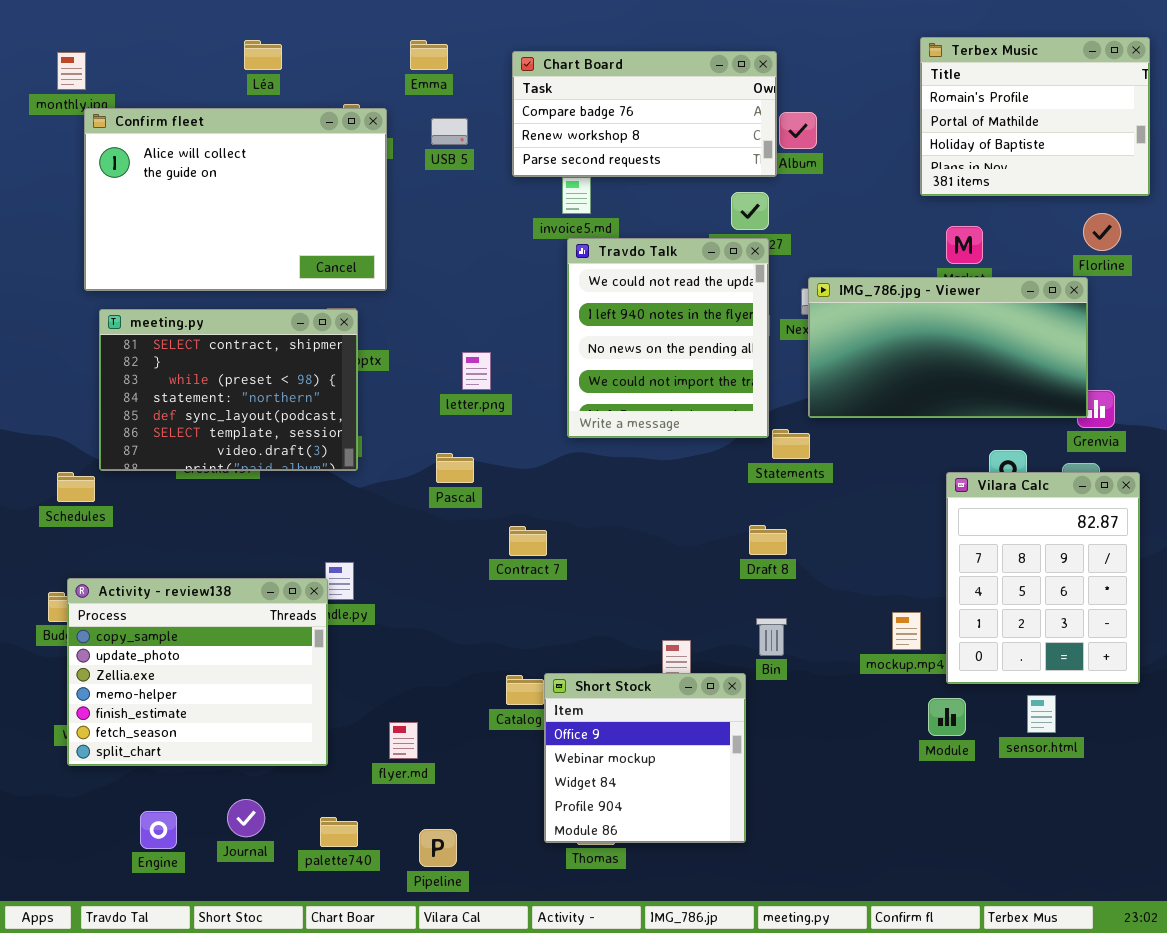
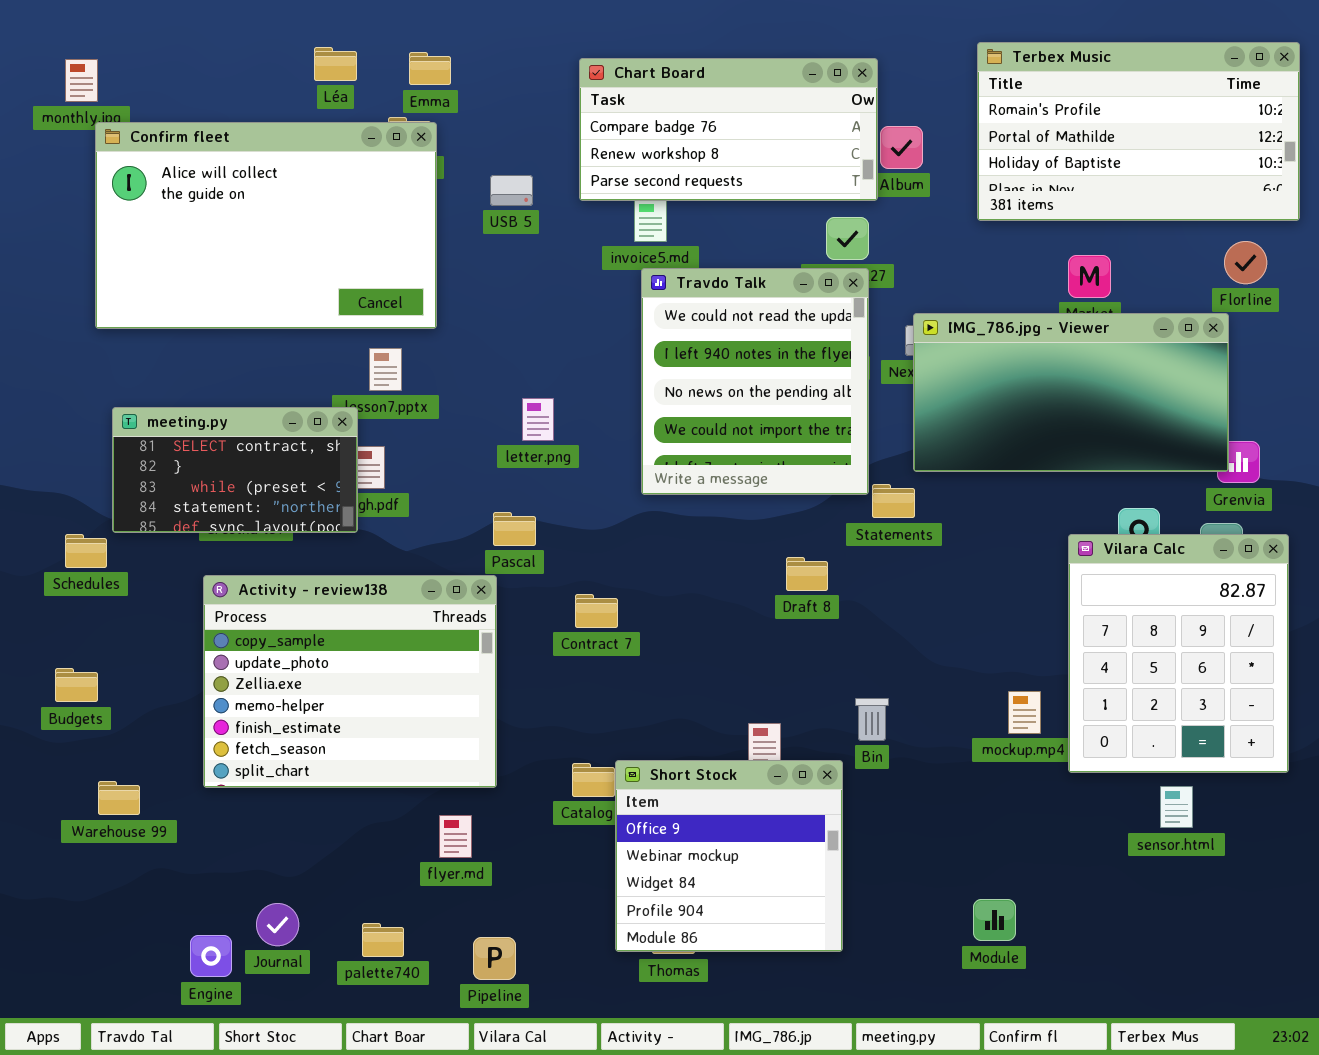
Terbex Music: [920,37,1150,196] -> [977,42,1300,221], resized
Léa: [244,40,282,70] -> [314,47,357,81], moved
Emma: [410,40,448,70] -> [409,52,451,85], moved
USB 5: [431,118,468,145] -> [490,175,533,206], moved
meeting.py: [99,309,358,471] -> [112,407,358,533], resized
Draft 8: [749,525,787,555] -> [786,557,828,591], moved
Activity - review138: [67,578,328,766] -> [203,575,497,788], moved
Module: [928,698,966,736] -> [973,899,1016,941], moved
Engine: [140,811,177,849] -> [190,935,232,977], moved

